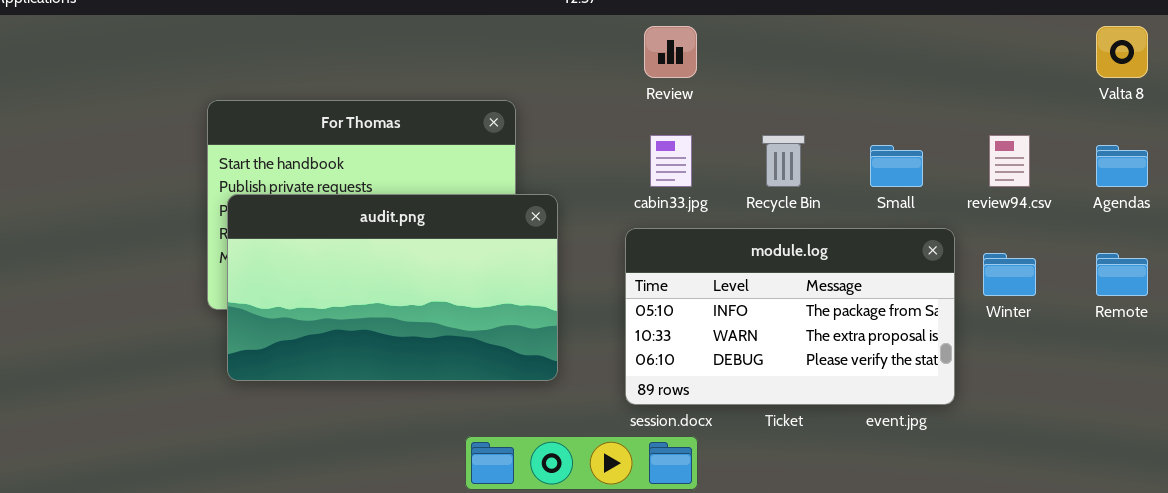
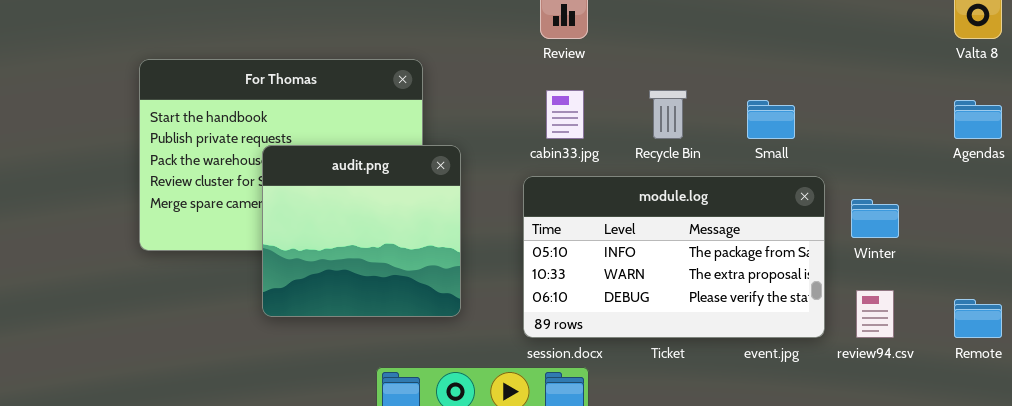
review94.csv: [989,135,1030,187] -> [856,290,894,338], moved
audit.png: [227,194,558,381] -> [262,145,461,317], resized
Remote: [1096,253,1148,296] -> [954,299,1002,338], moved

